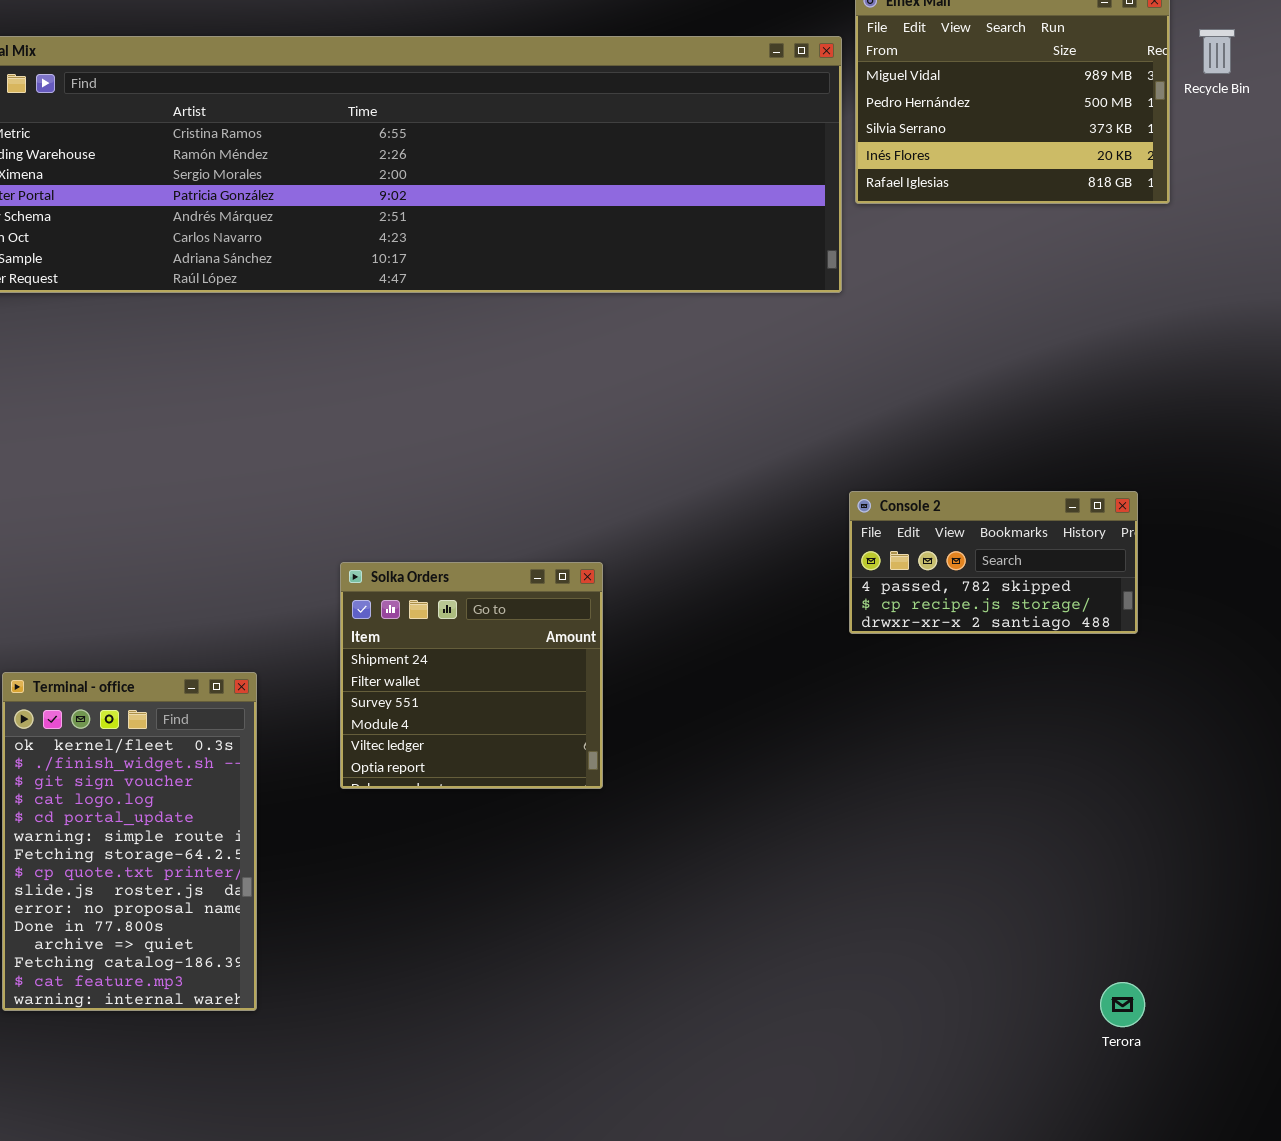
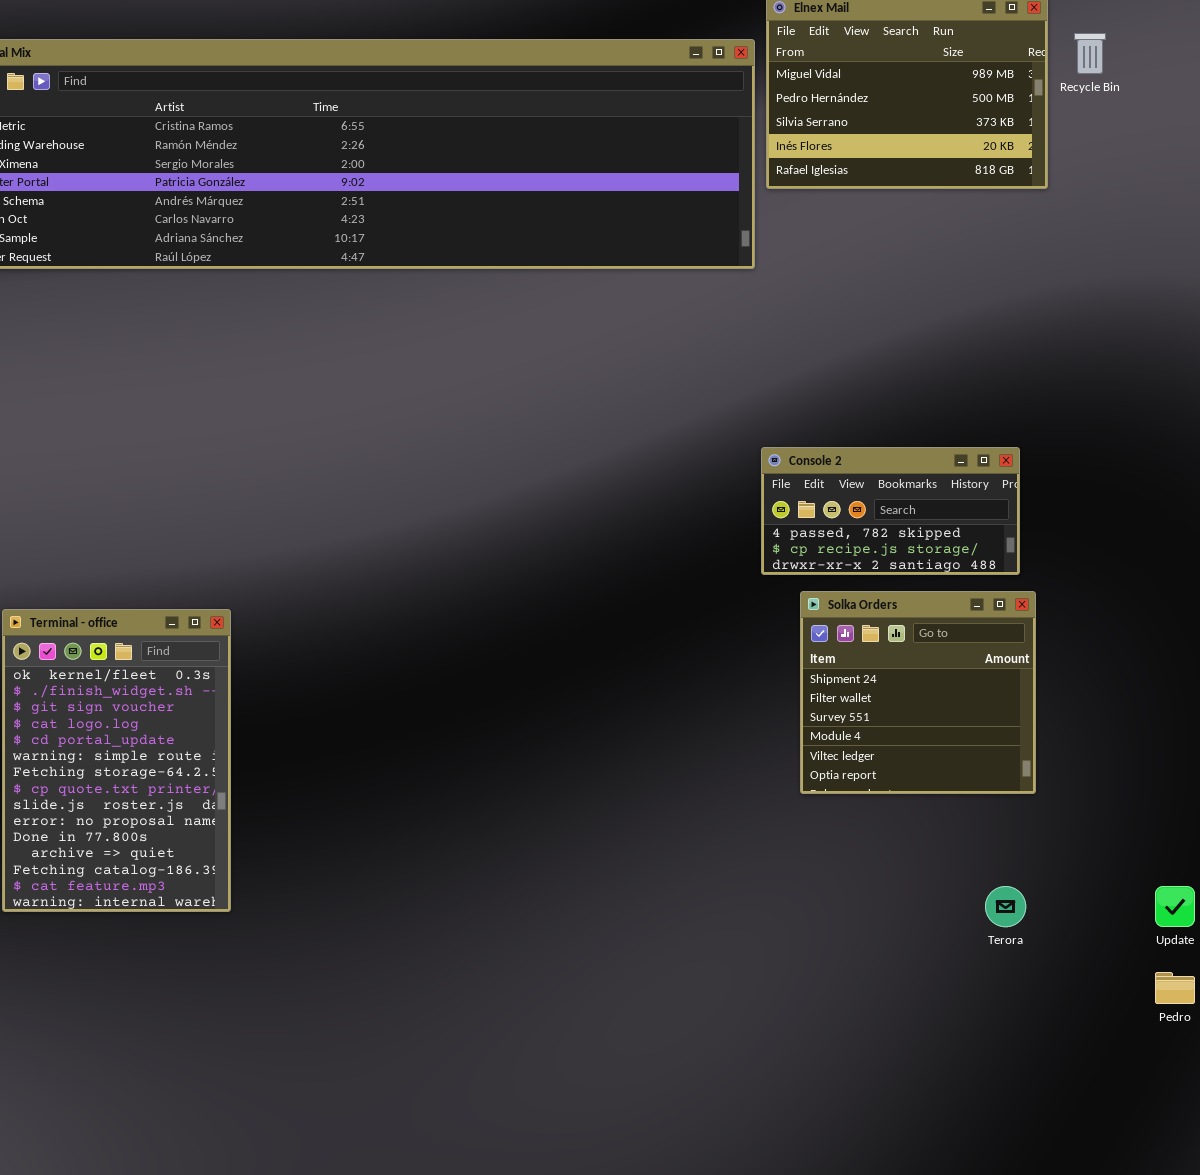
Solka Orders: [340,562,603,789] -> [800,591,1036,794], moved

